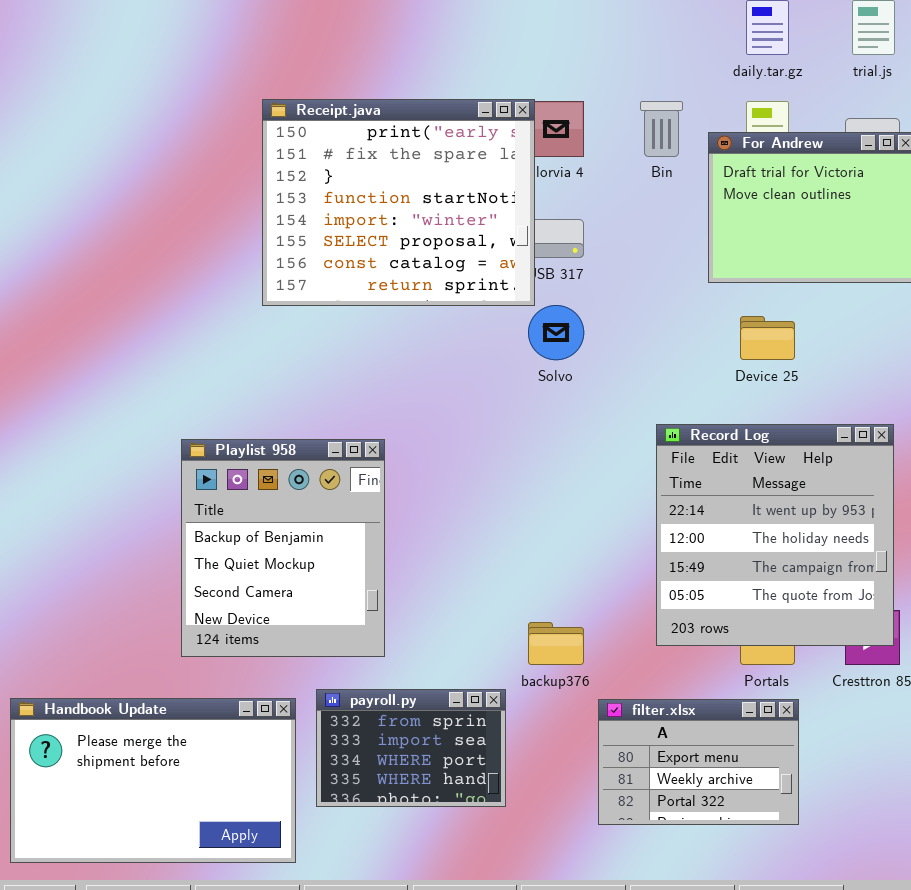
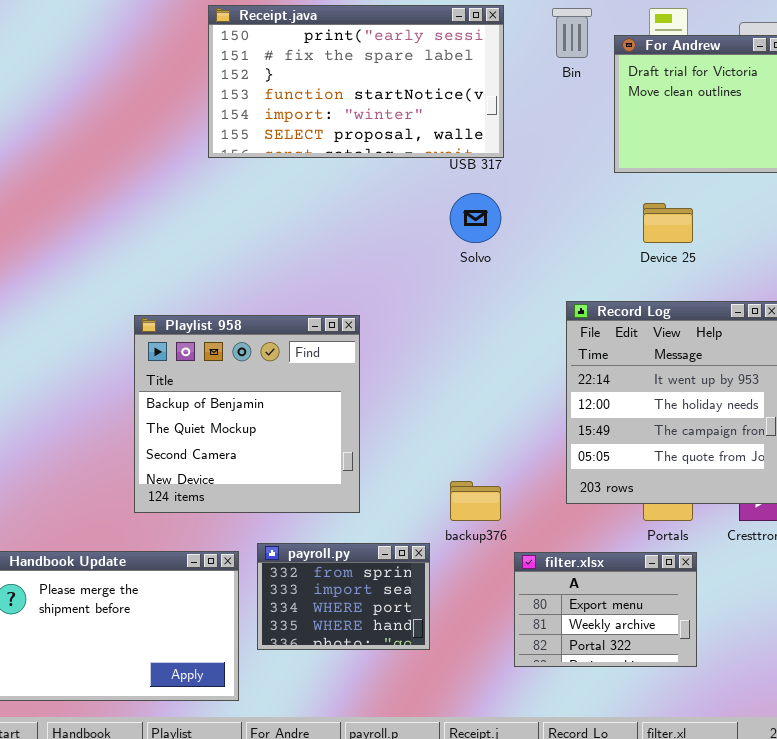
Receipt.java: [262,99,535,306] -> [208,5,504,158], resized
Playlist 958: [181,439,385,657] -> [134,315,360,513], resized

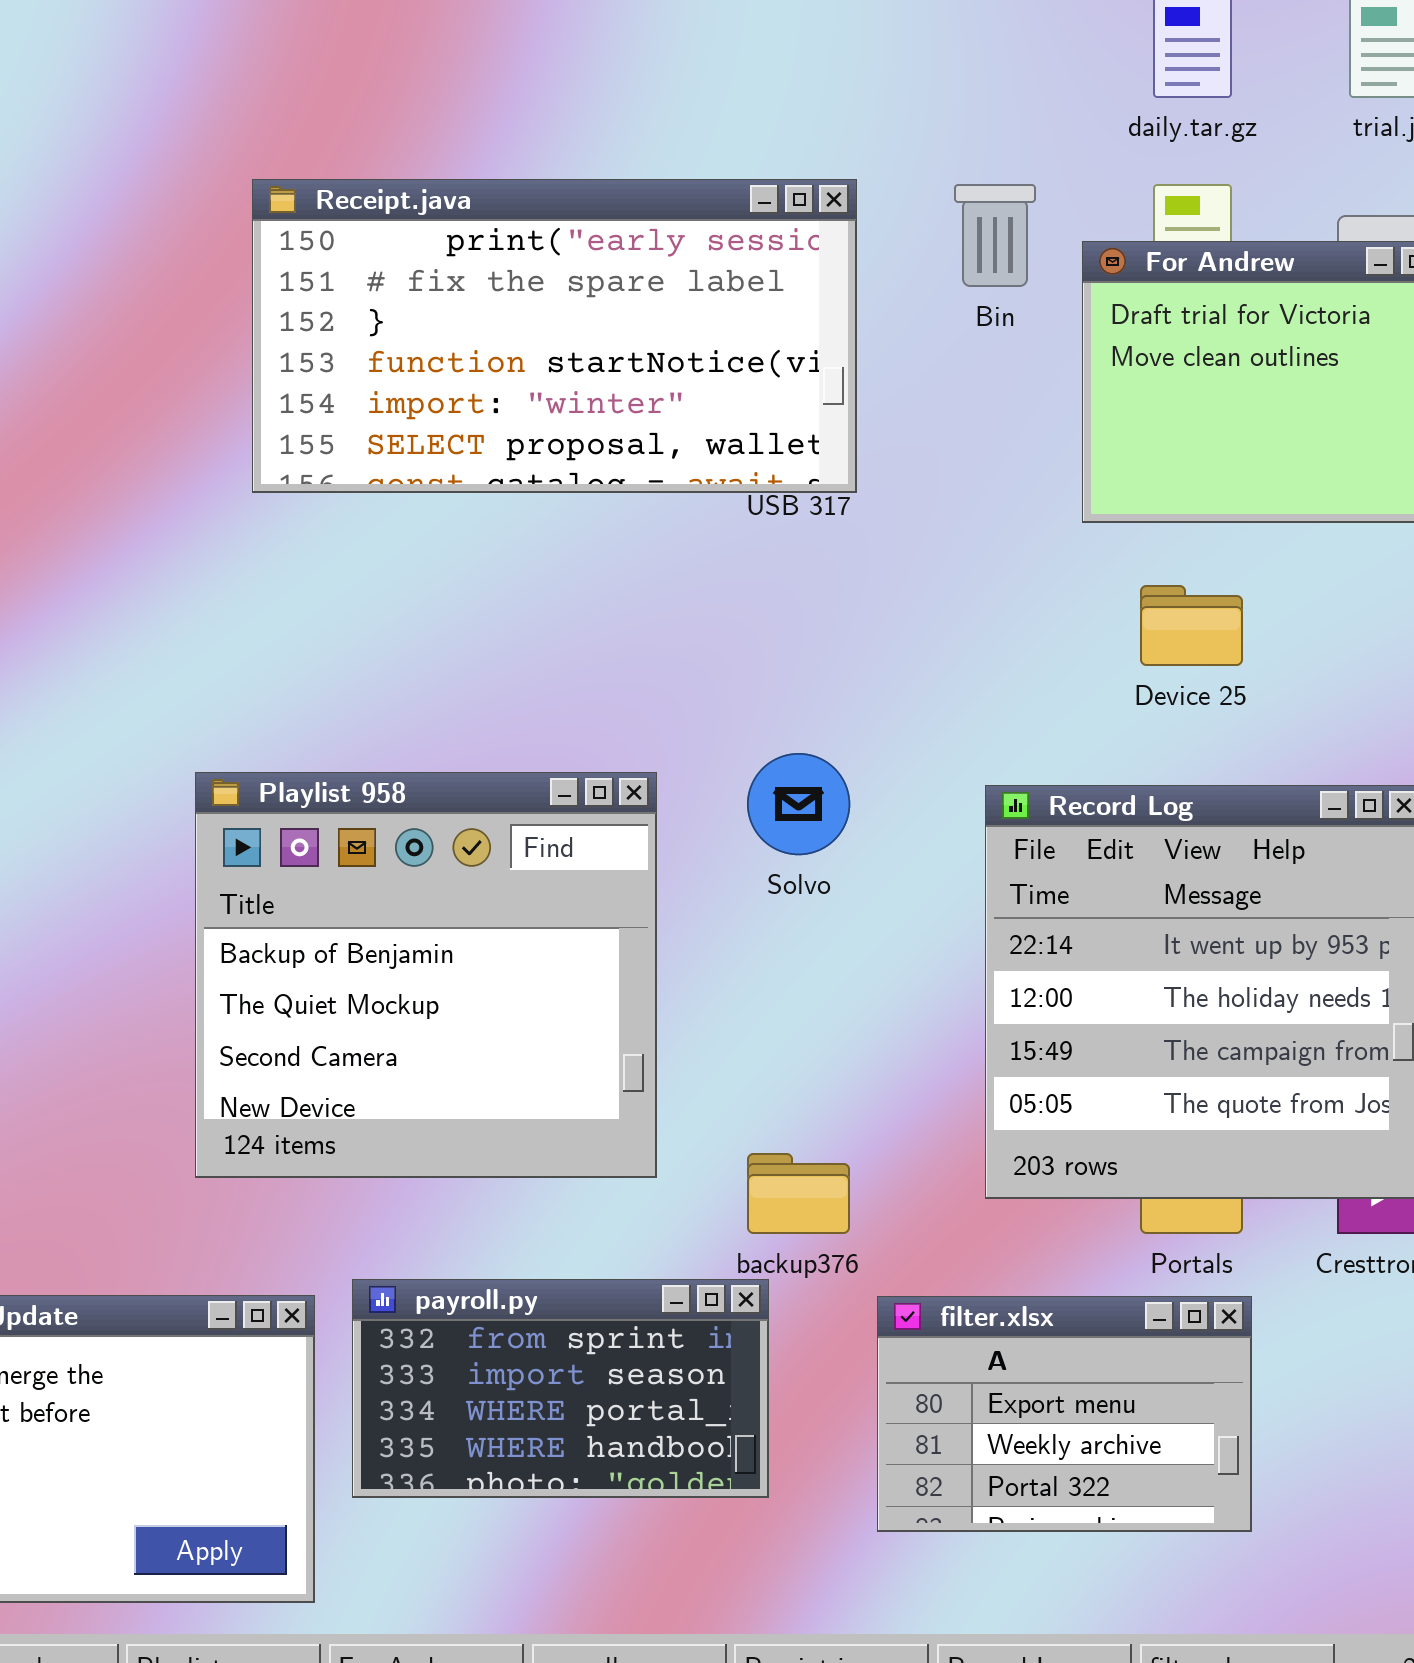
Solvo: [450,193,501,243] -> [747,753,850,855], moved
Playlist 958: [134,315,360,513] -> [195,772,657,1178], moved
payroll.py: [257,543,430,650] -> [352,1279,769,1498], resized

